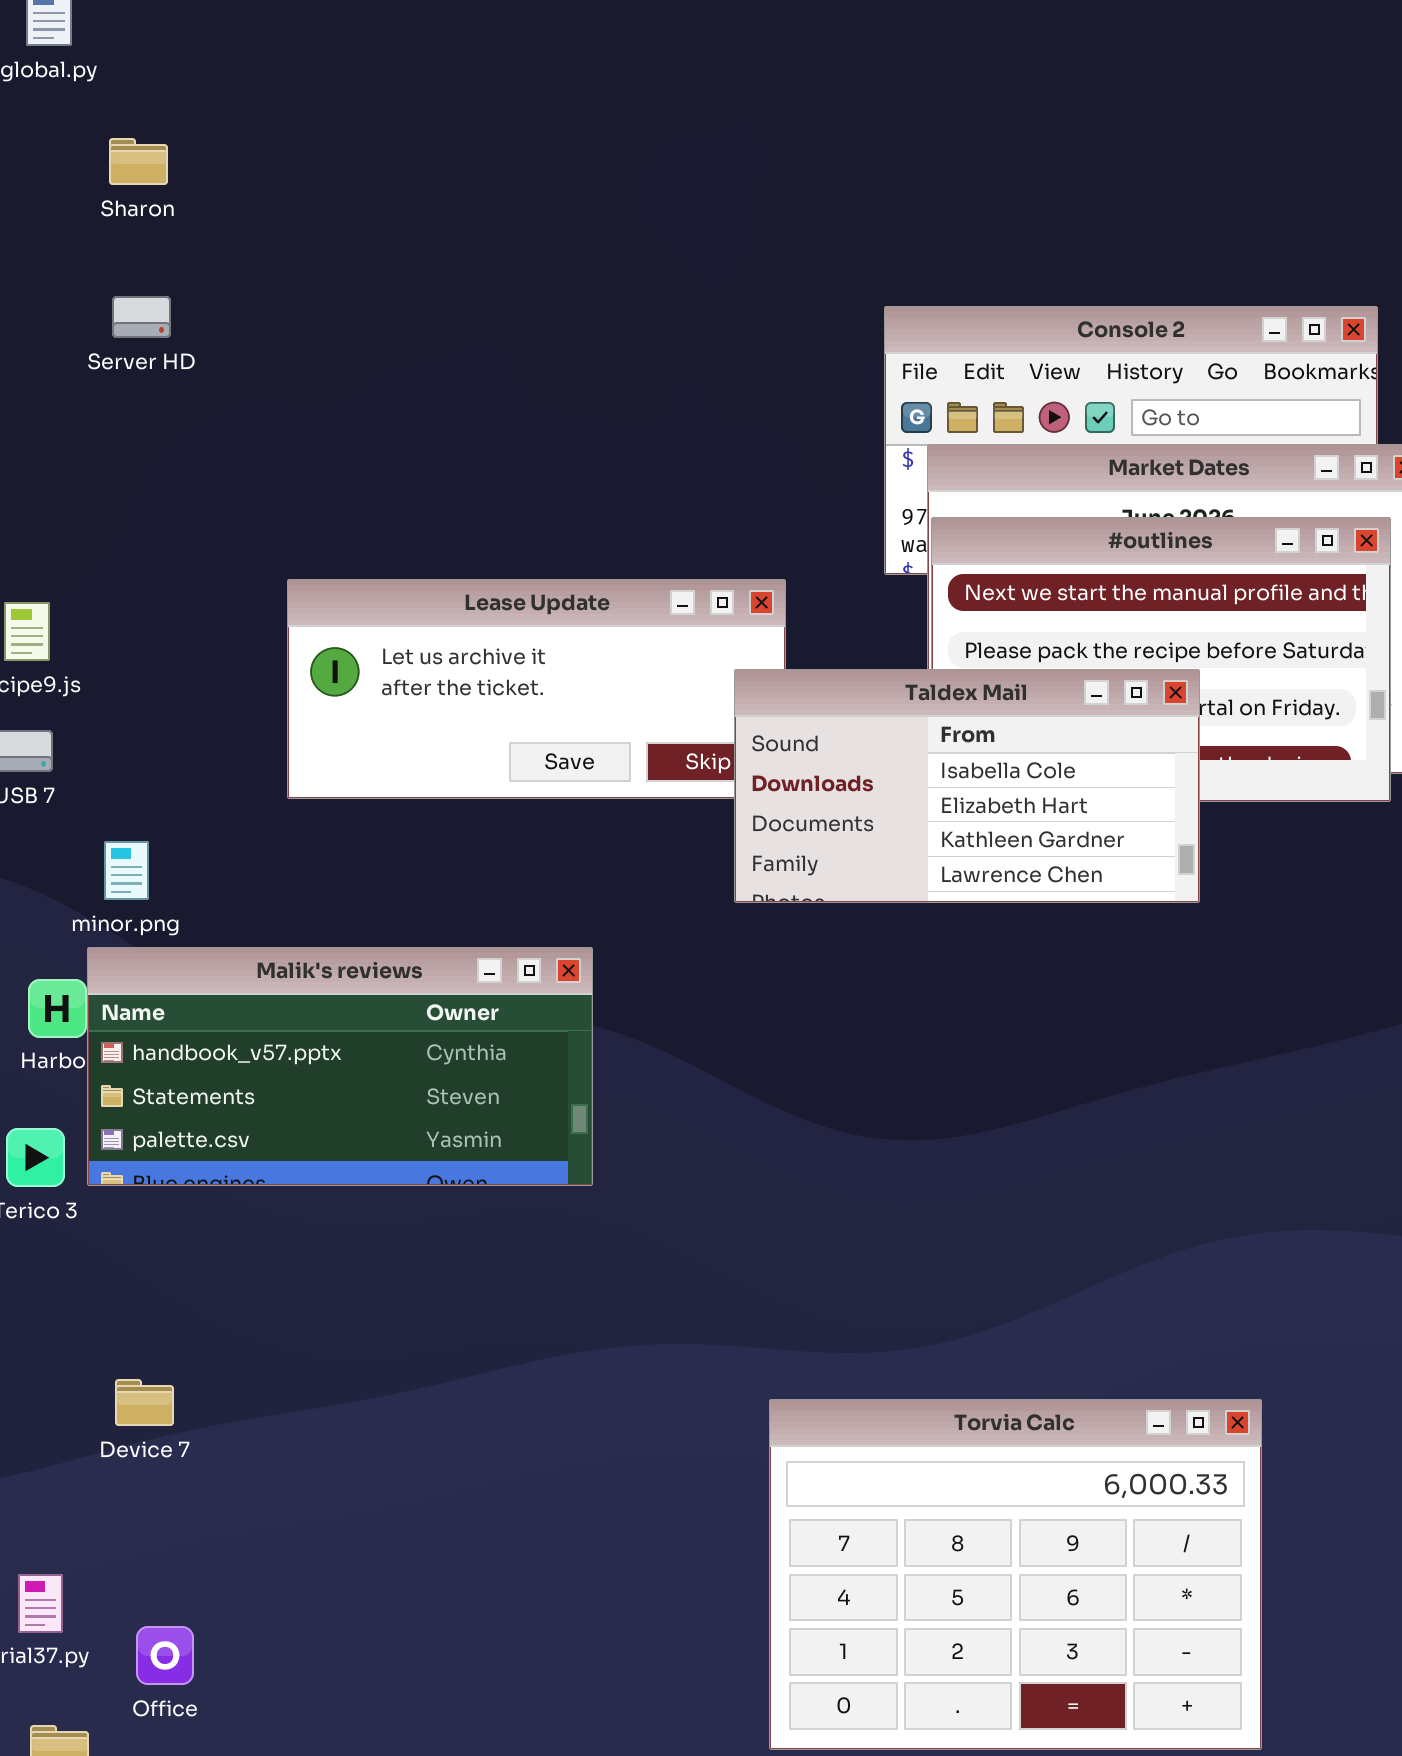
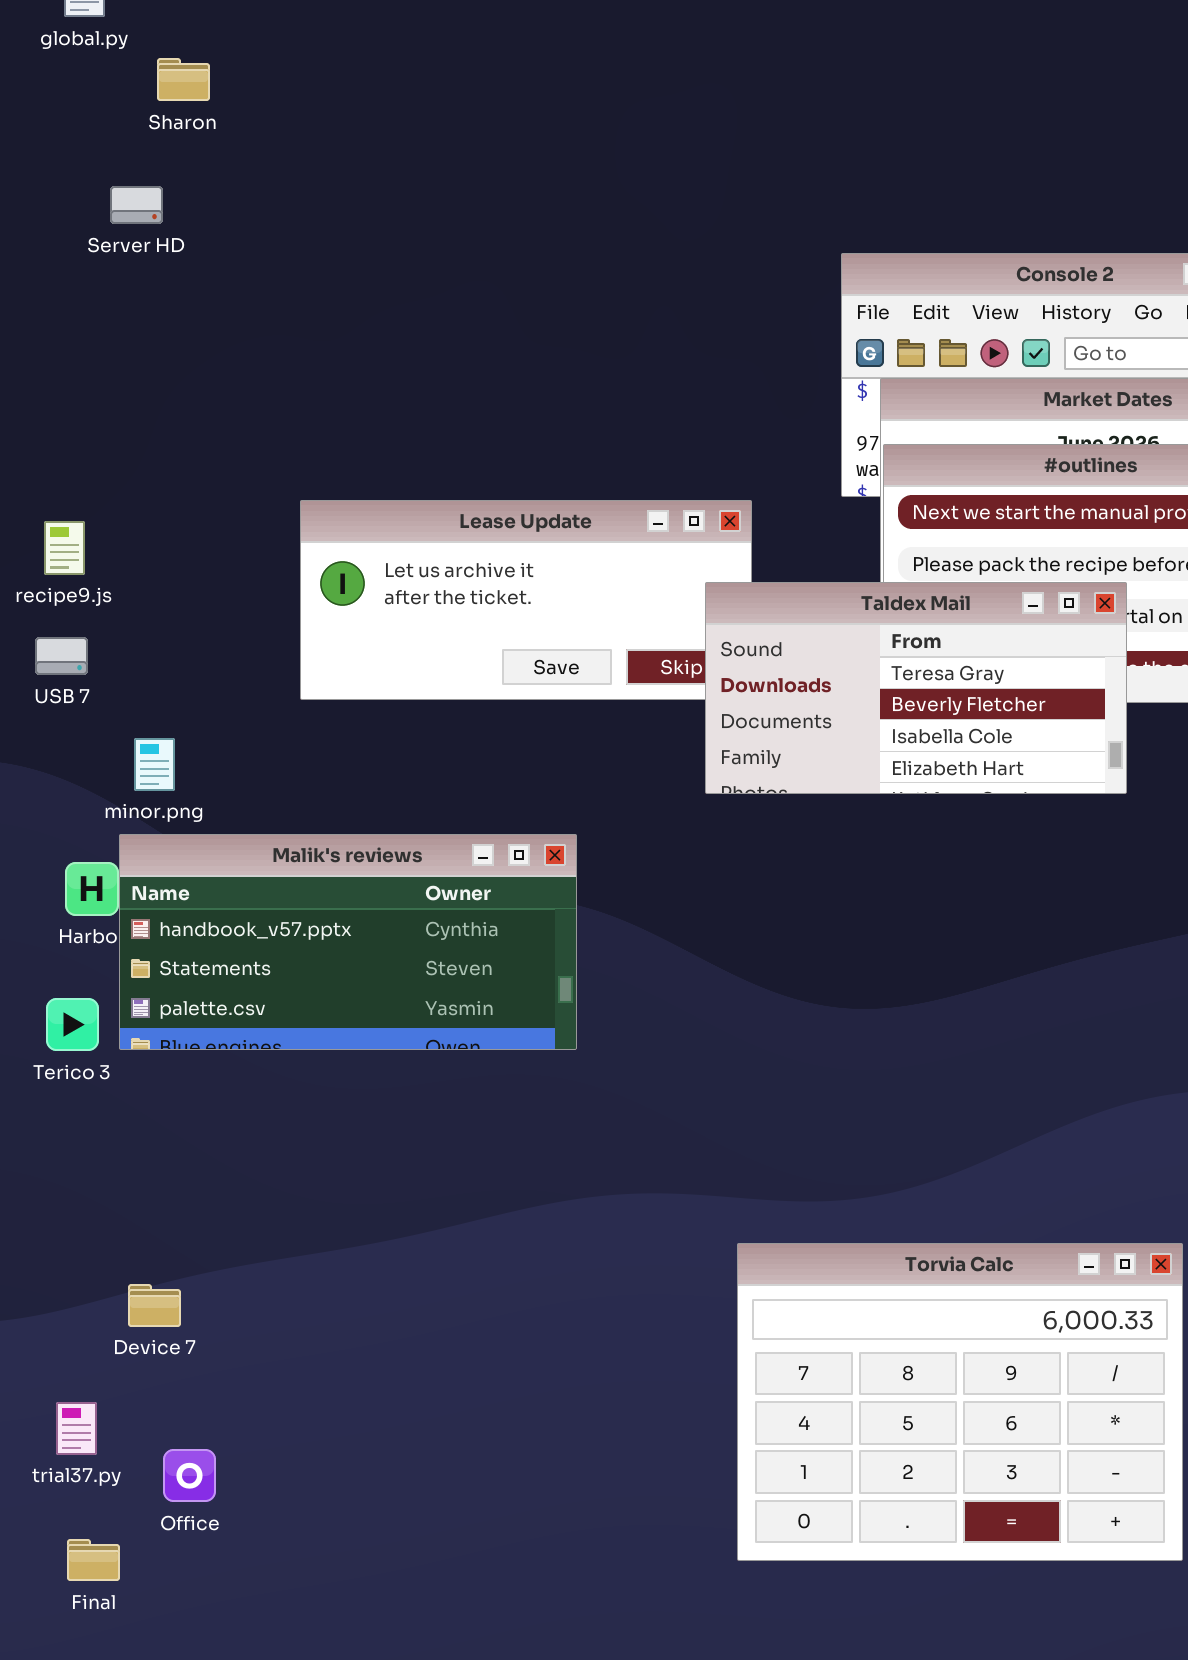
Sharon: [109,138,168,185] -> [157,58,210,101], moved
Server HD: [112,296,171,338] -> [110,186,163,224], moved
Taldex Mail: [734,669,1200,903] -> [705,582,1127,794], scrolled up 2 rows
Device 7: [115,1379,174,1426] -> [128,1284,181,1327], moved

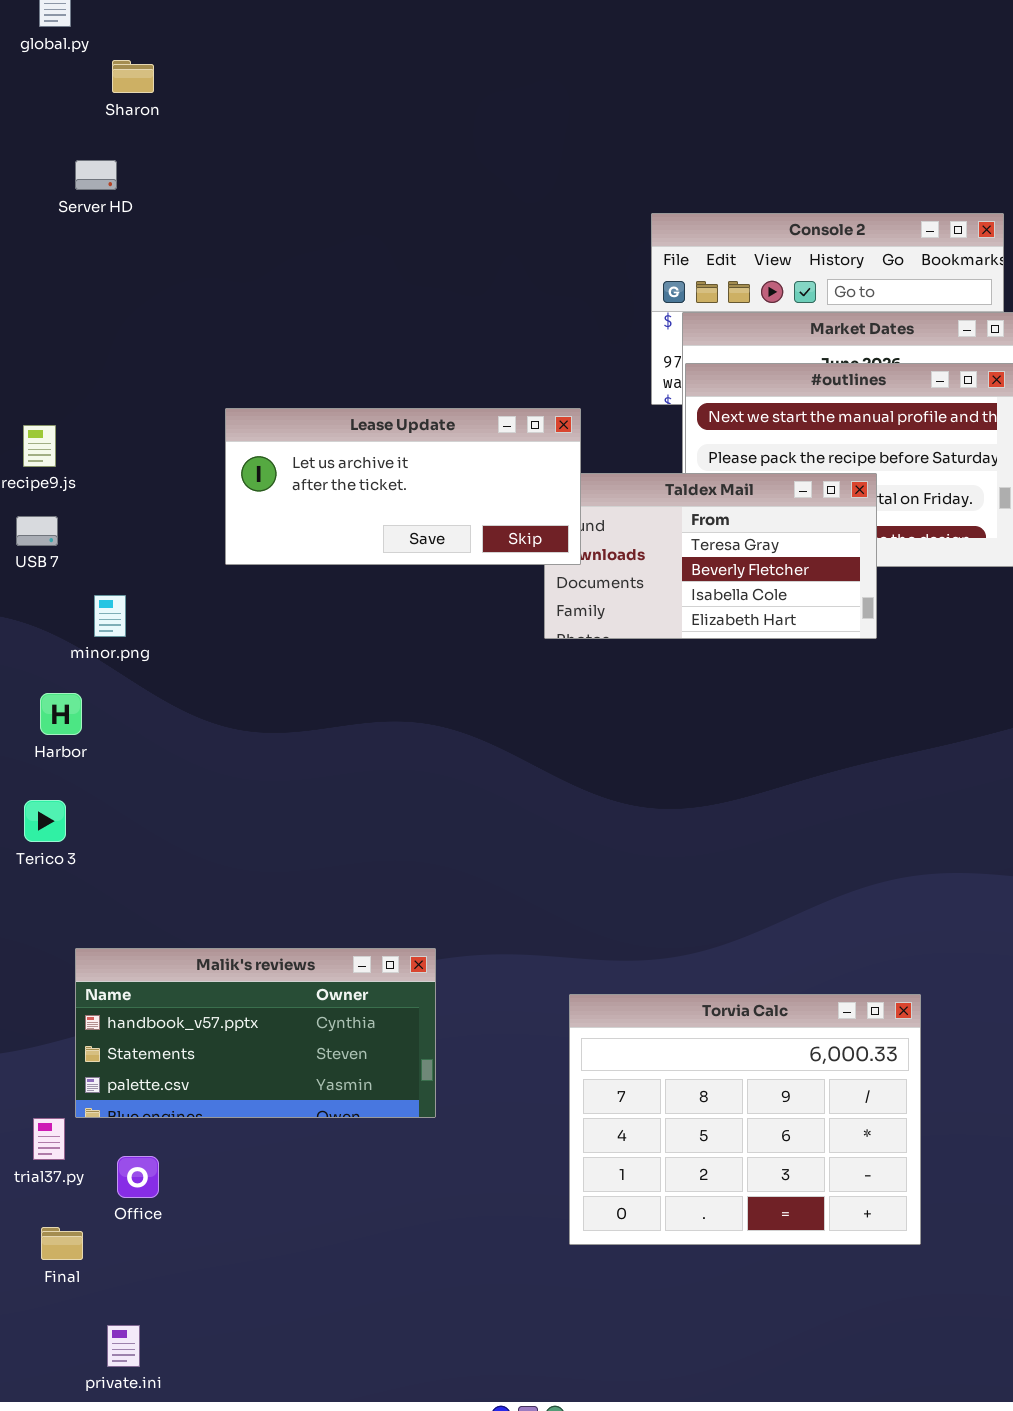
Lease Update: [300,500,752,700] -> [225,408,581,565], raised
Malik's reviews: [119,834,577,1050] -> [75,948,436,1118], moved

